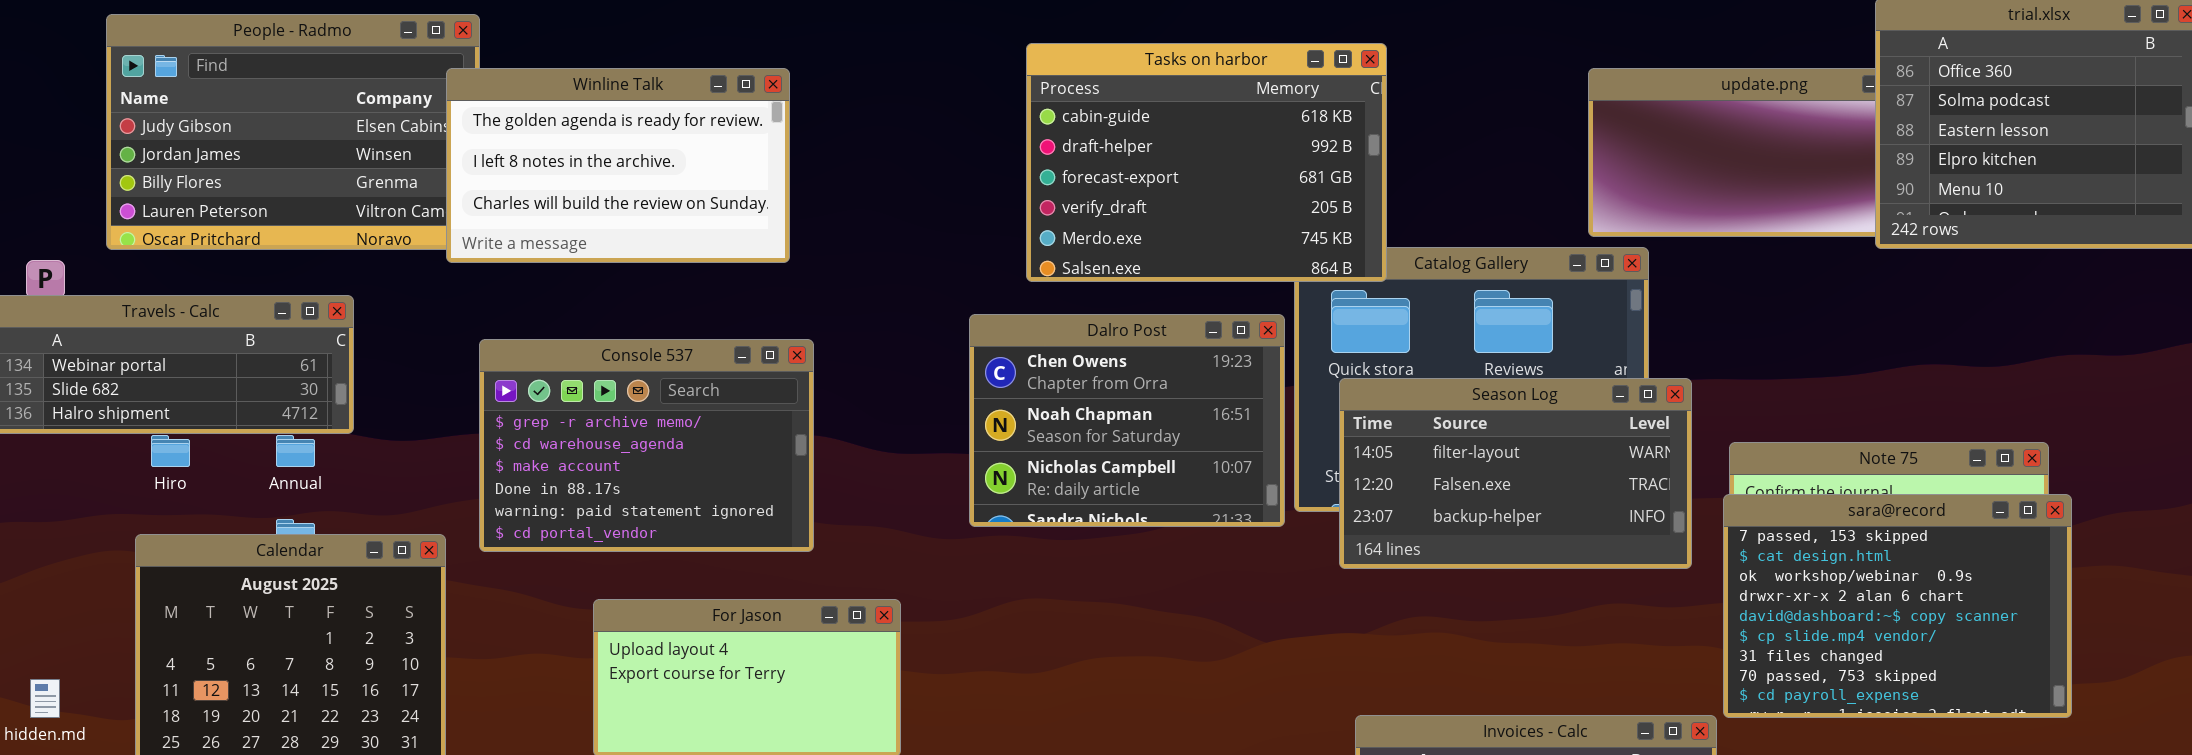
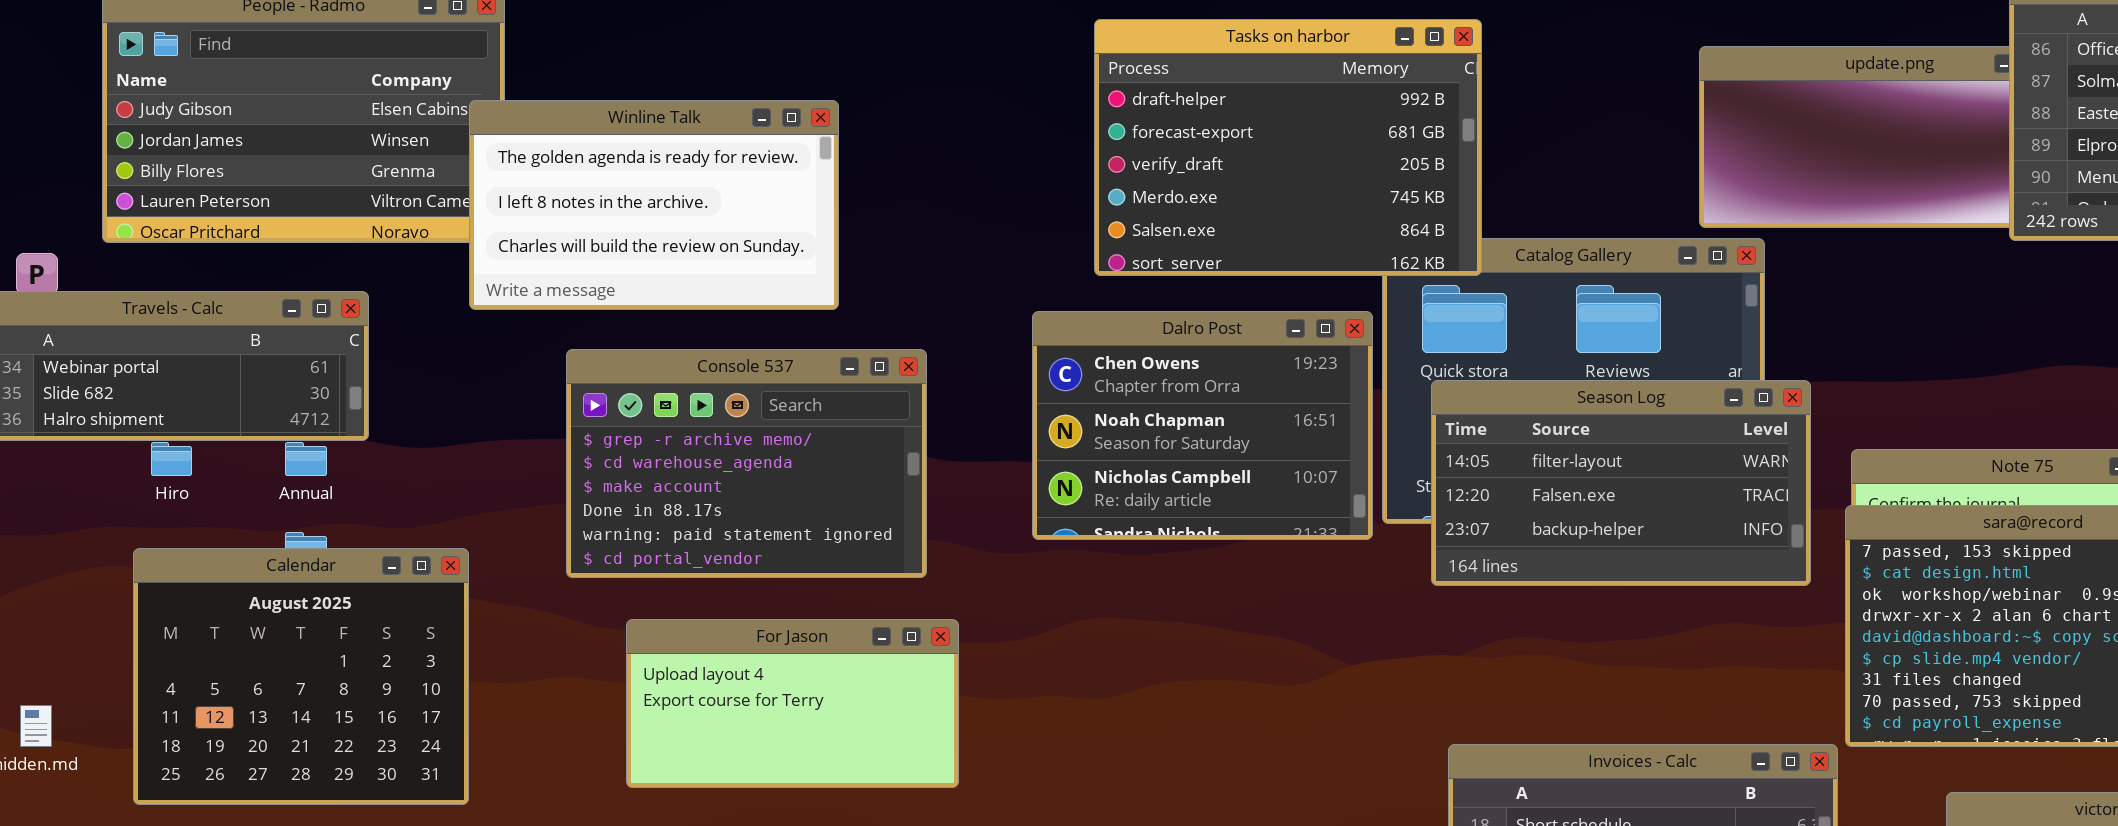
Tasks on harbor: [1026,43,1387,282] -> [1094,19,1482,276], scrolled down 1 row
Winline Talk: [446,68,790,263] -> [469,100,839,310], moved
Console 537: [479,339,814,552] -> [566,349,927,578], moved

